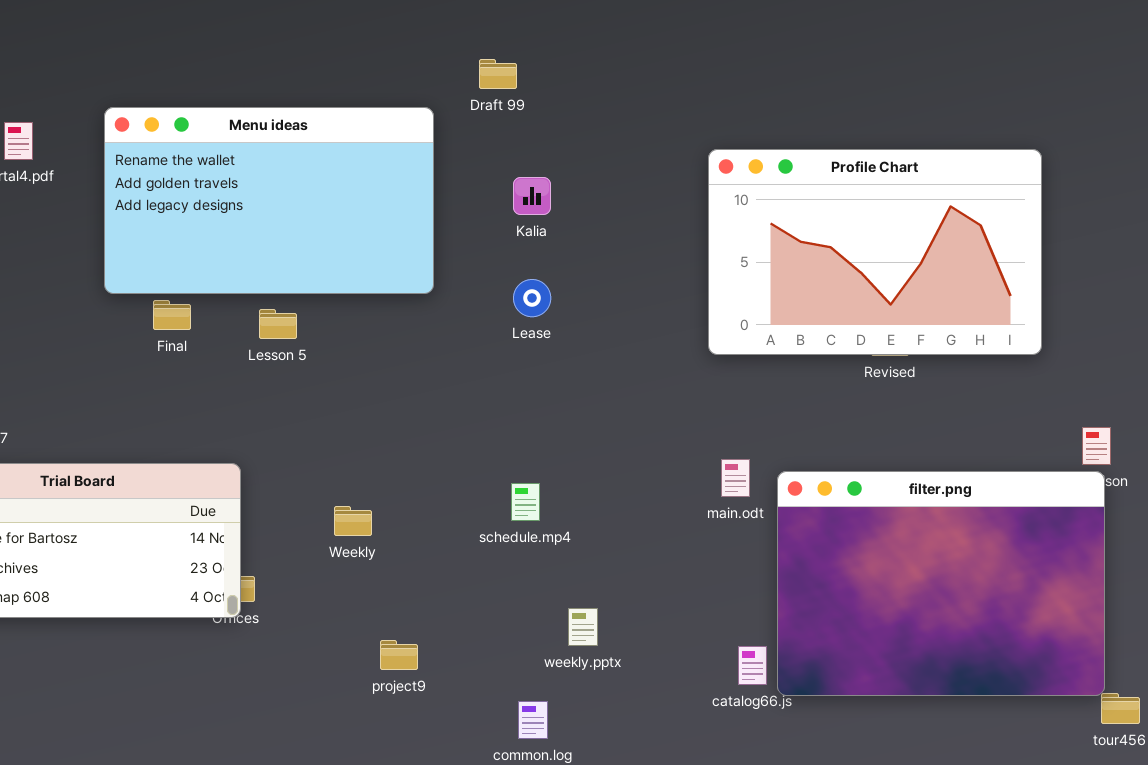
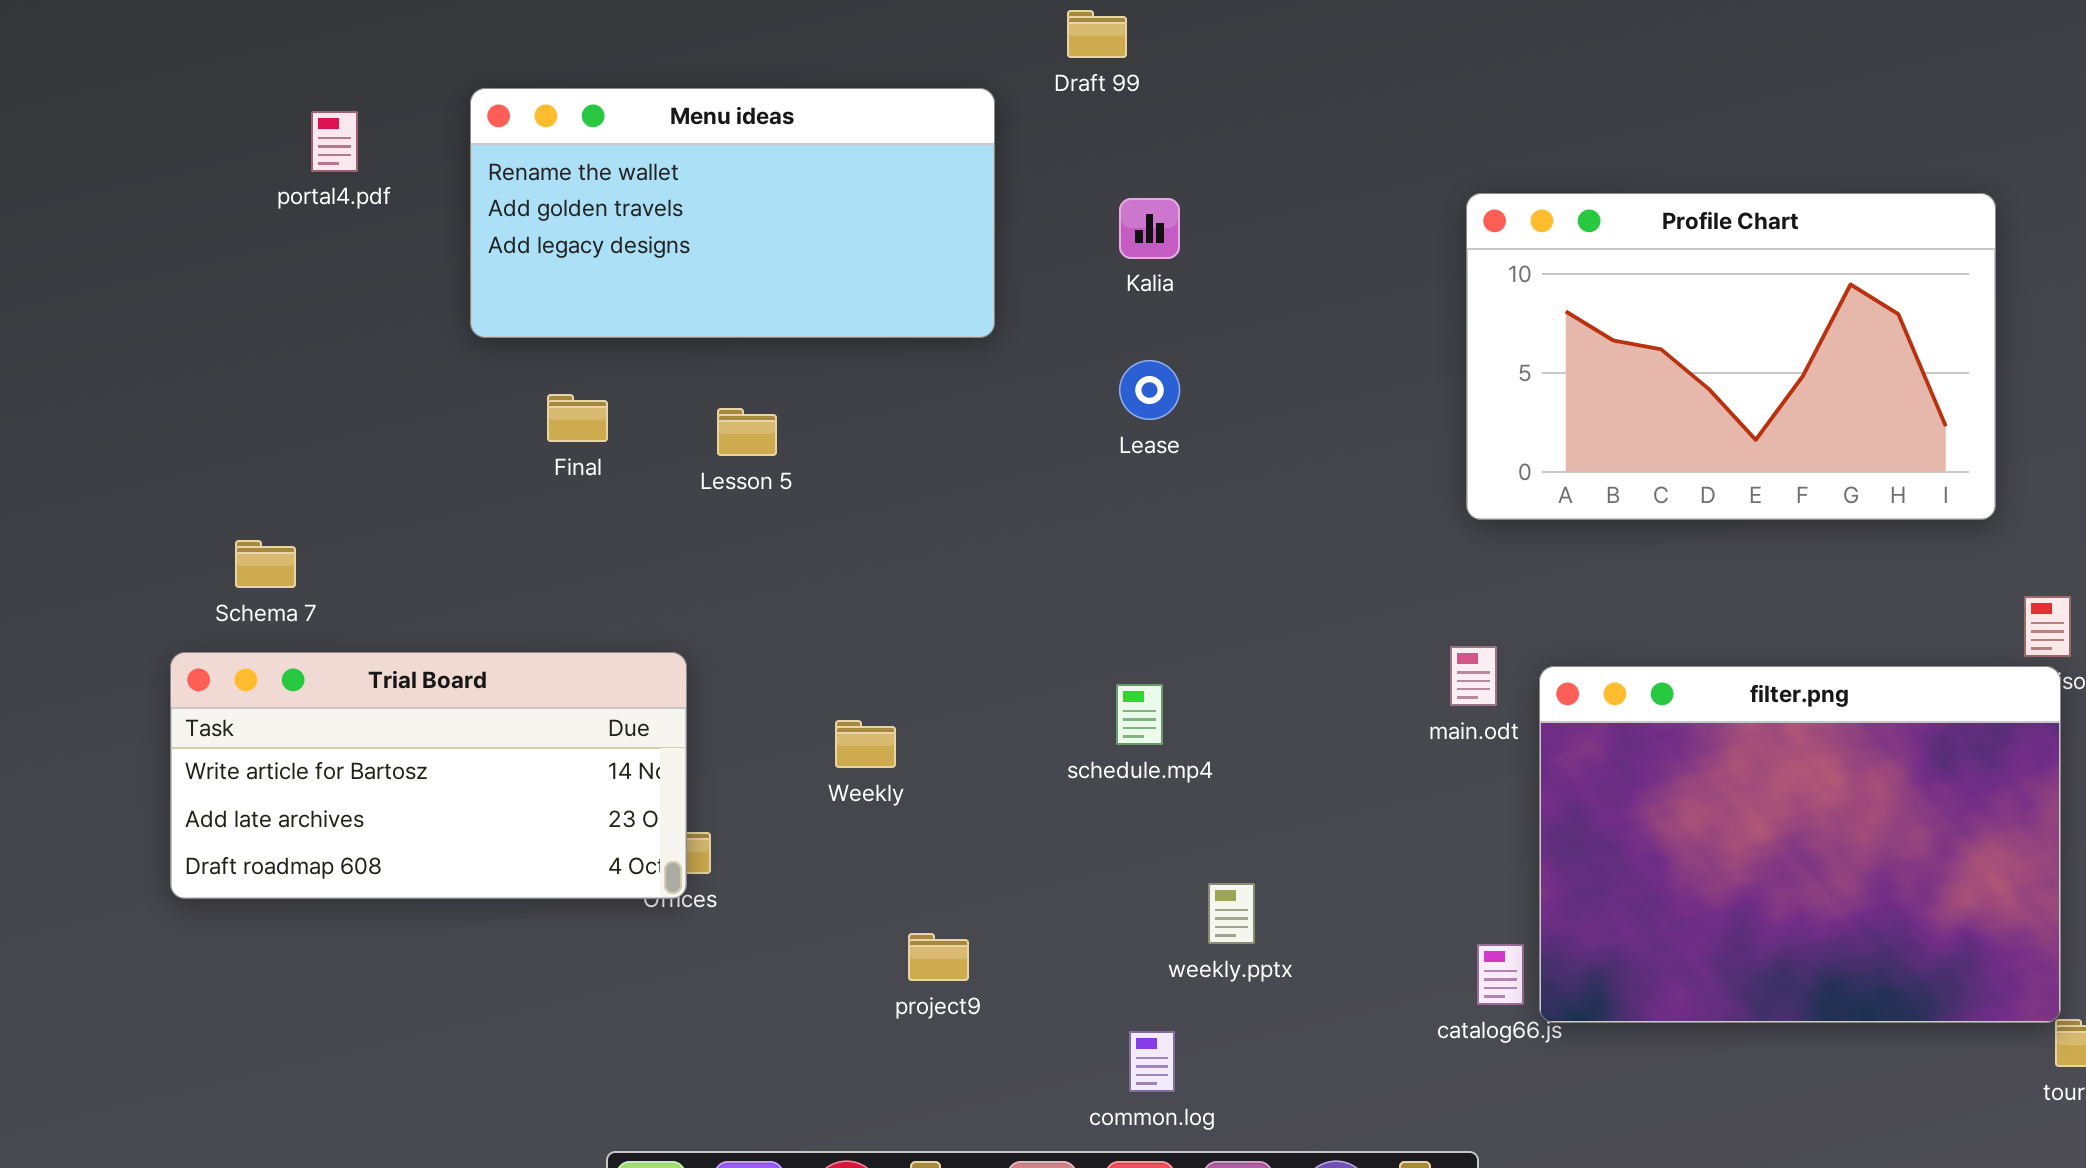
Menu ideas: [104,107,434,294] -> [470,88,995,338], resized
Profile Chart: [708,149,1042,355] -> [1466,193,1996,520], moved

